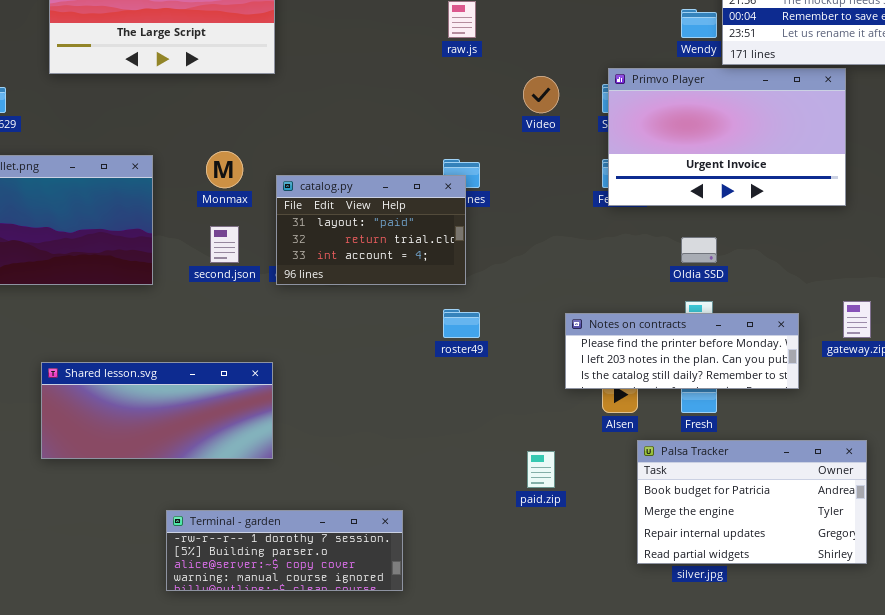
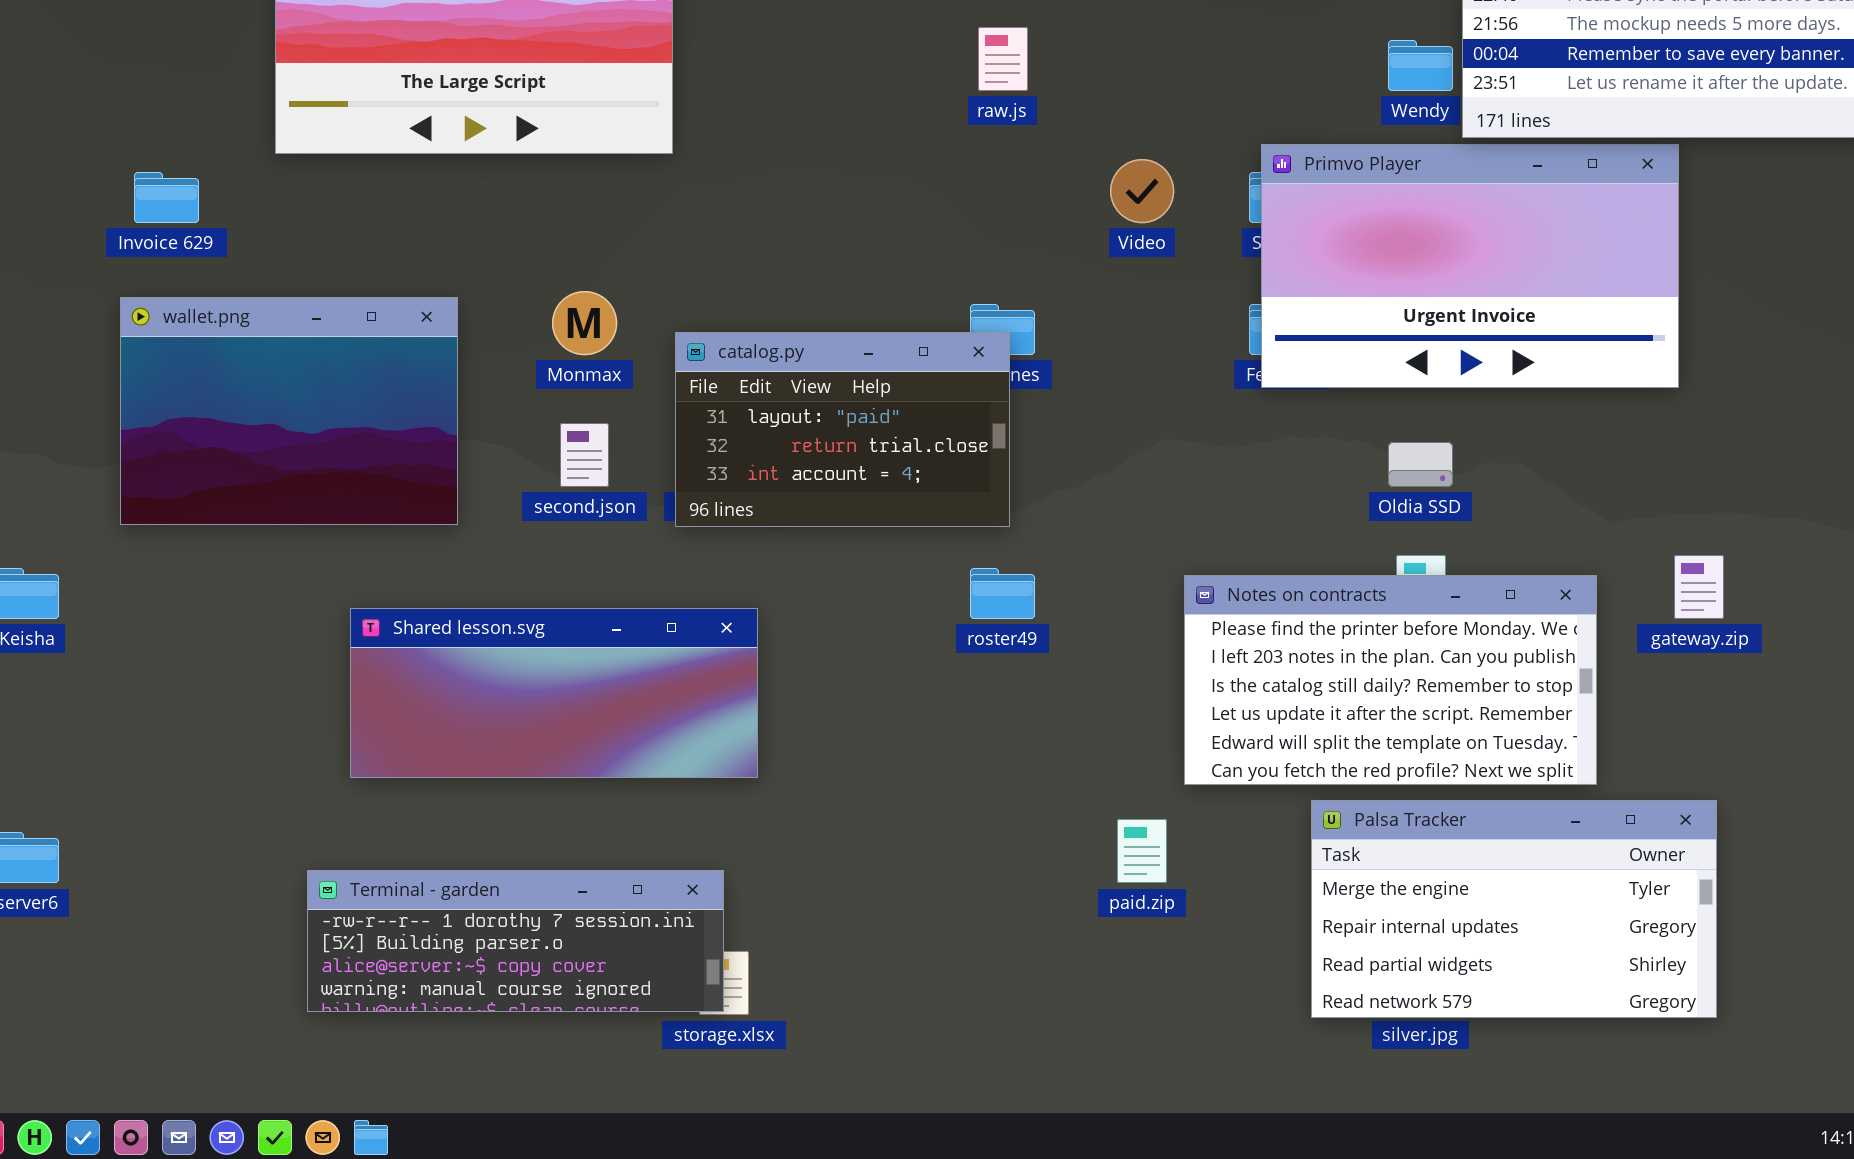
Notes on contracts: [565,313,799,389] -> [1184,575,1597,785], resized
Shared lesson.svg: [41,362,273,459] -> [350,608,758,778], moved
Palsa Tracker: [637,440,867,564] -> [1311,800,1717,1018], scrolled down 1 row
Terminal - garden: [166,510,403,591] -> [307,870,724,1012], moved

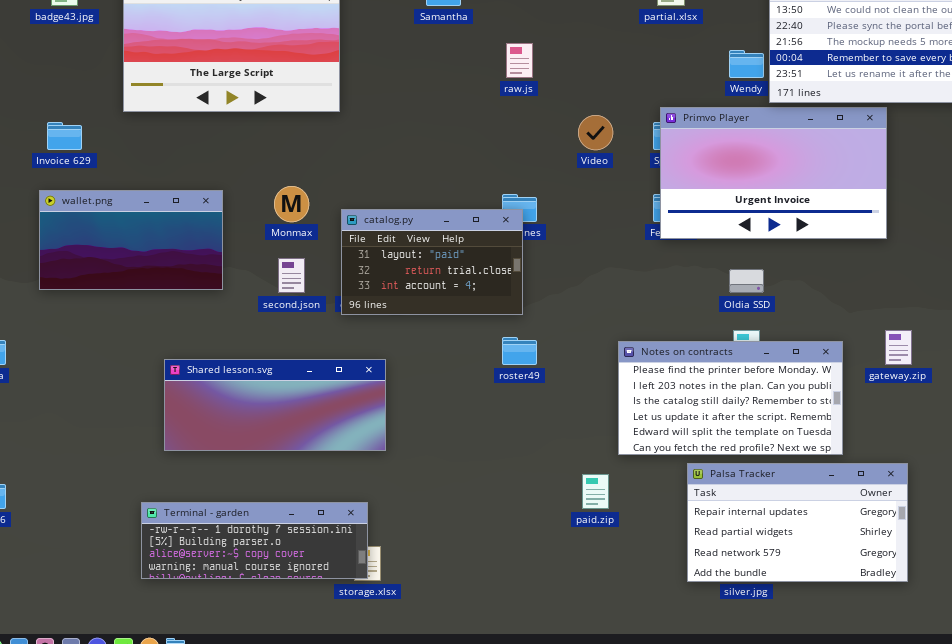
wallet.png: [120,297,458,525] -> [39,190,223,290], resized
Palsa Tracker: [1311,800,1717,1018] -> [687,463,908,582], scrolled down 1 row

